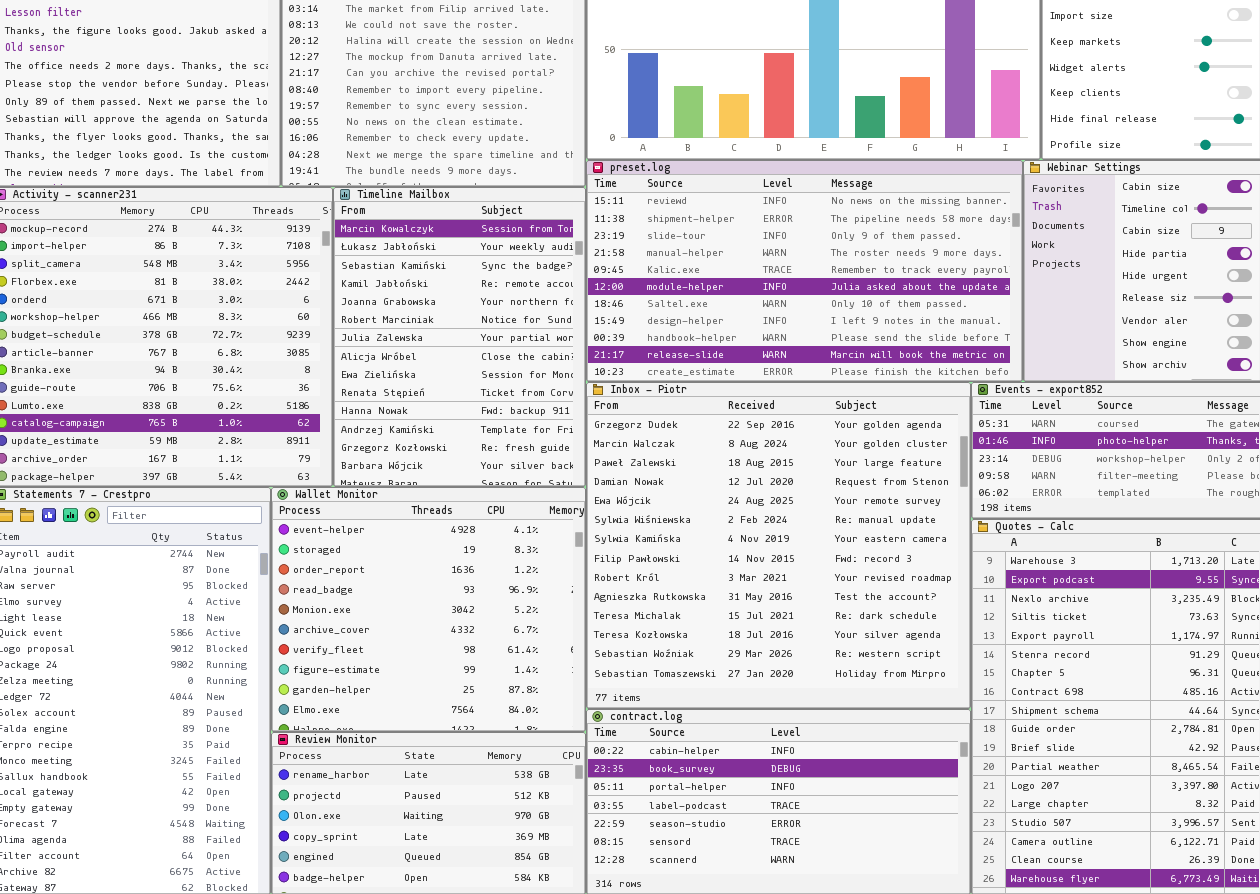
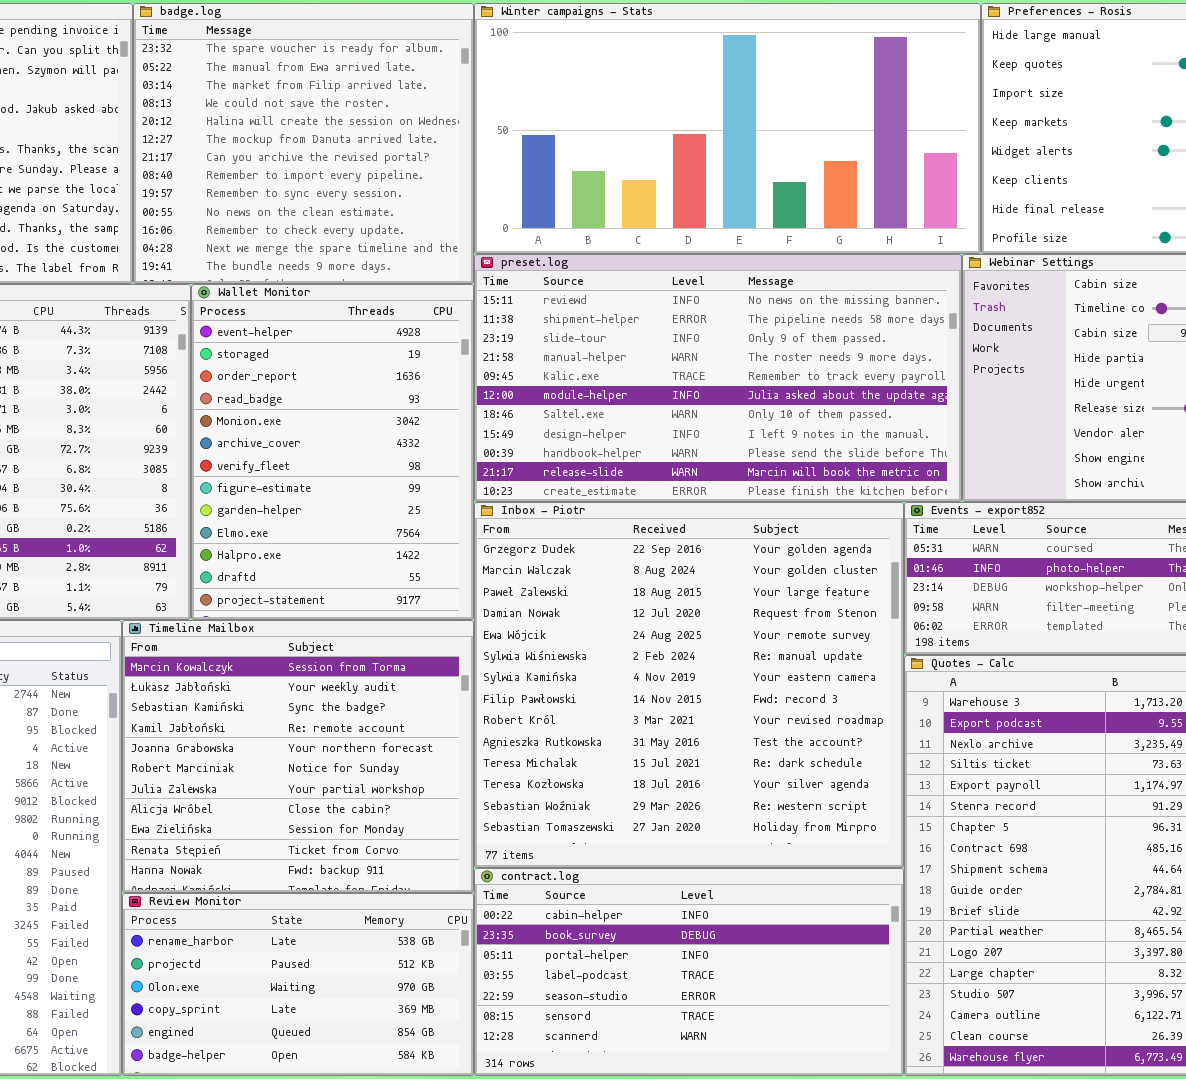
Timeline Mailbox: [333,187,586,487] -> [122,620,474,893], moved, resized
Wallet Monitor: [271,487,586,732] -> [191,284,474,620], moved, resized

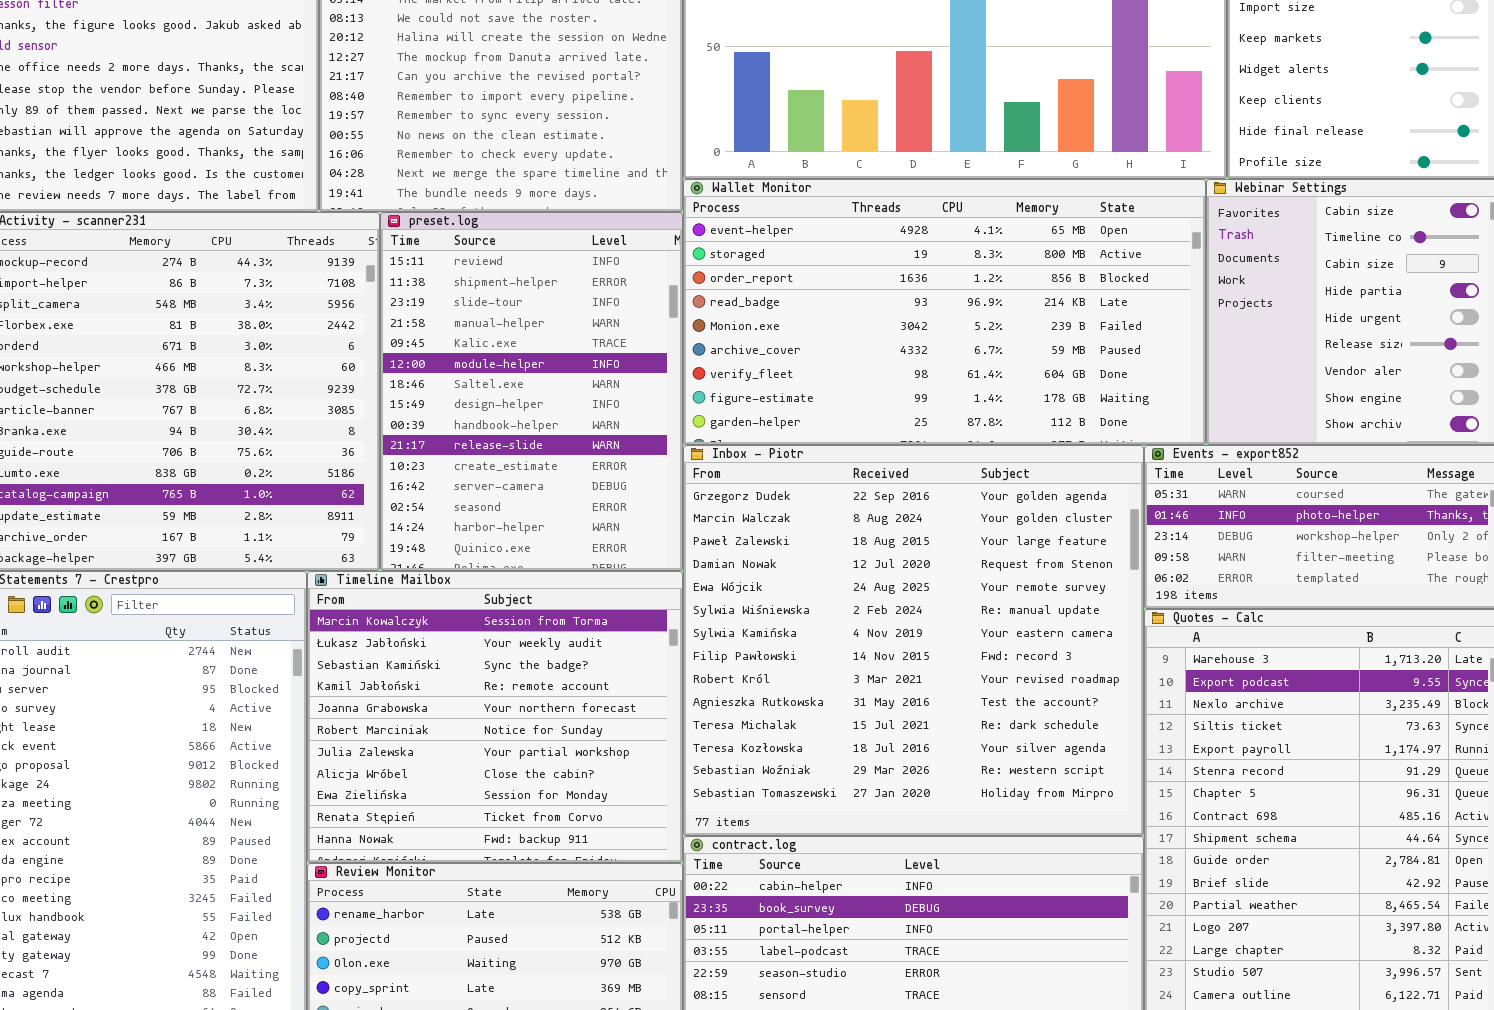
preset.log: [474,254,962,502] -> [380,212,683,571], moved, resized
Wallet Monitor: [191,284,474,620] -> [683,179,1206,445], moved, resized

